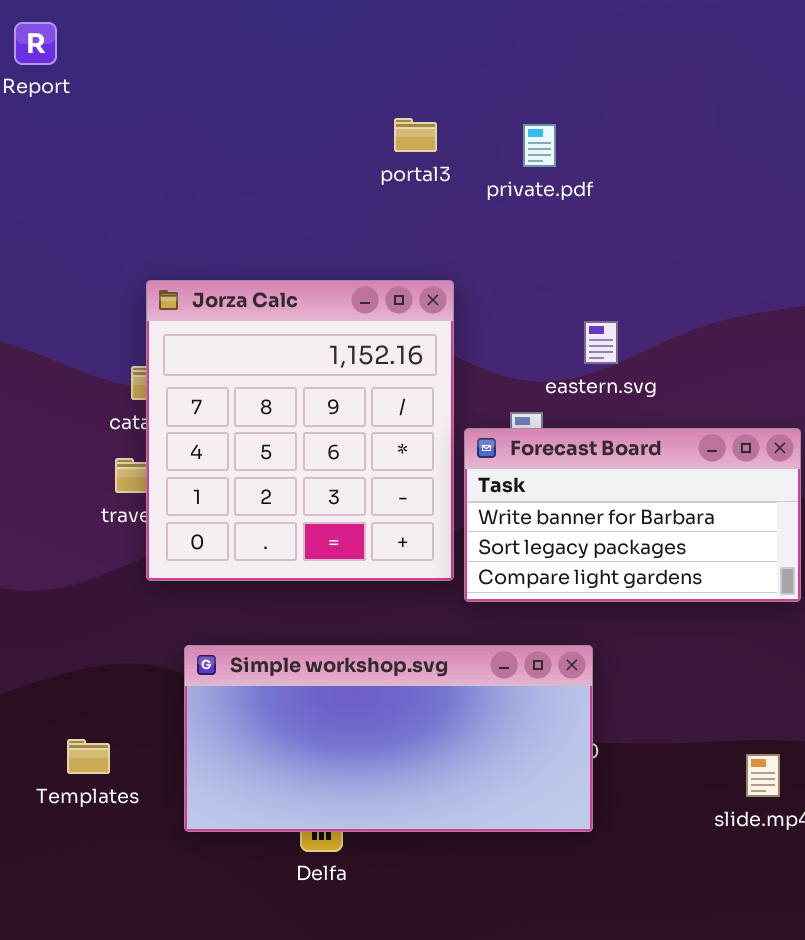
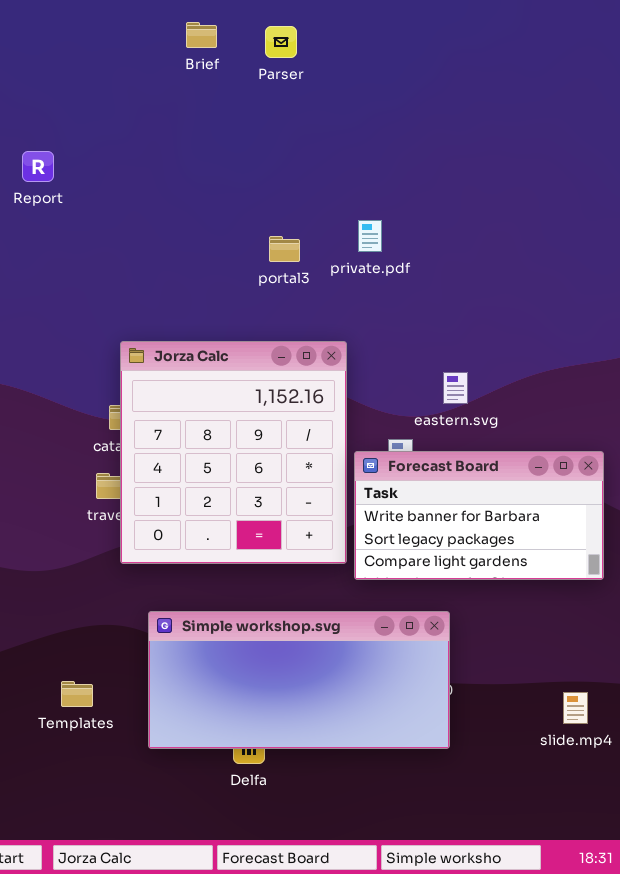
portal3: [394,118,437,152] -> [269,236,300,262], moved
private.pdf: [523,124,556,167] -> [358,220,382,252], moved

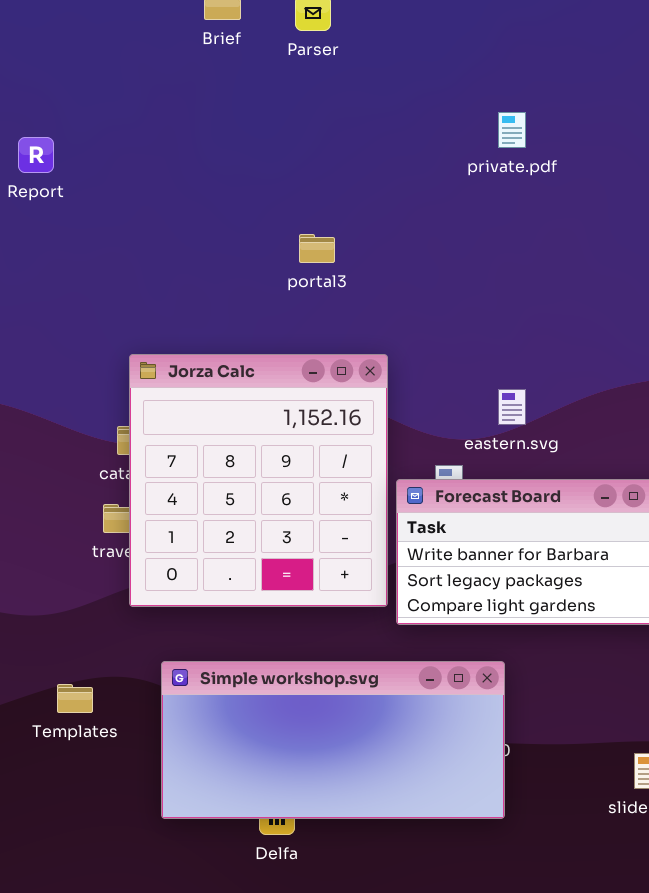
private.pdf: [358,220,382,252] -> [498,112,526,148], moved
Templates: [61,681,93,707] -> [57,684,93,713], moved

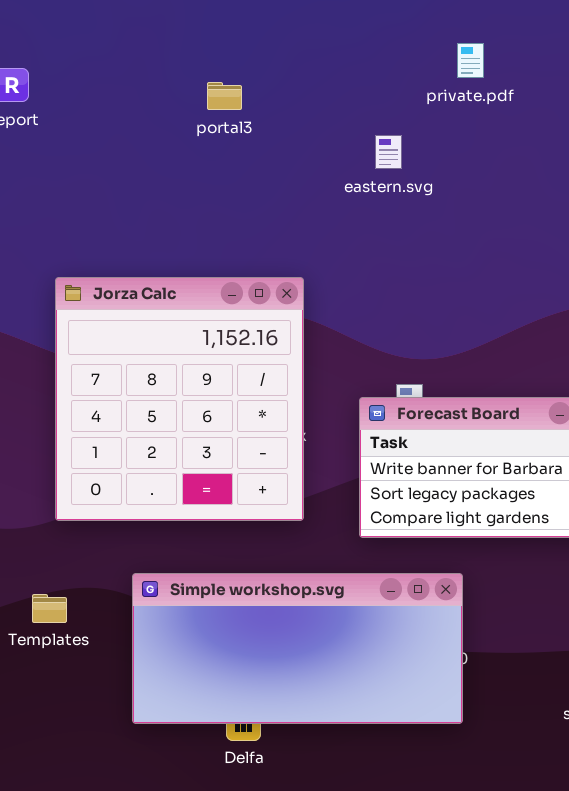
portal3: [299,234,335,263] -> [207,82,242,110], moved
Jorza Calc: [129,354,388,607] -> [55,277,304,521], moved
eastern.svg: [498,389,526,425] -> [375,135,402,169], moved

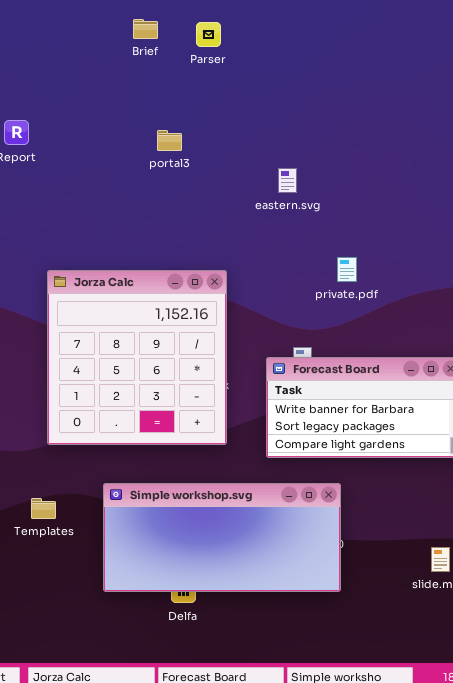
private.pdf: [457,43,484,78] -> [337,257,357,282], moved

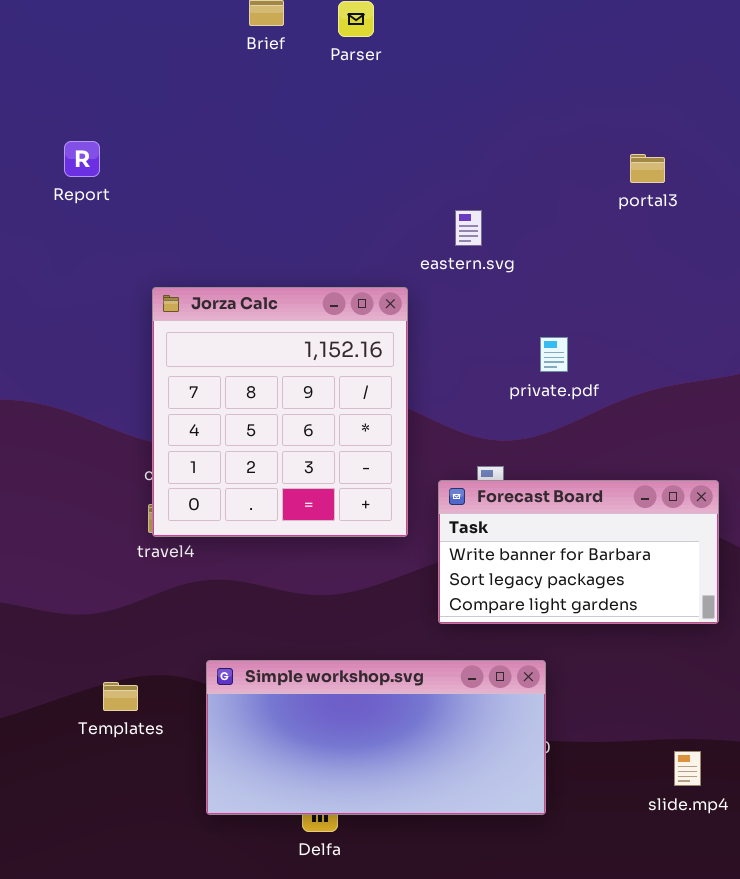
portal3: [157,130,182,151] -> [630,154,665,183], moved
Jorza Calc: [47,270,227,445] -> [152,287,408,537], moved

